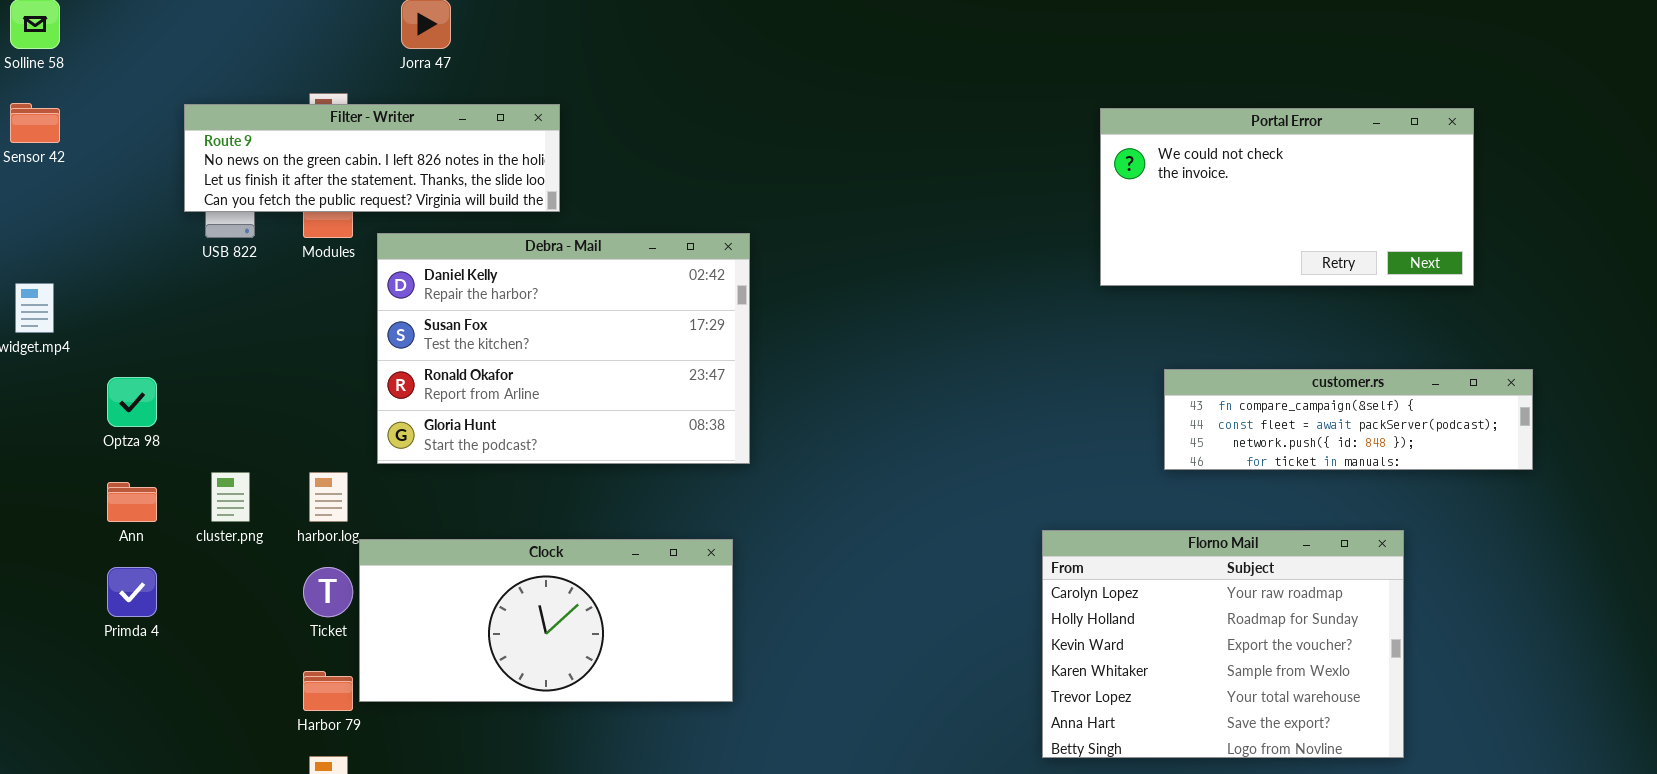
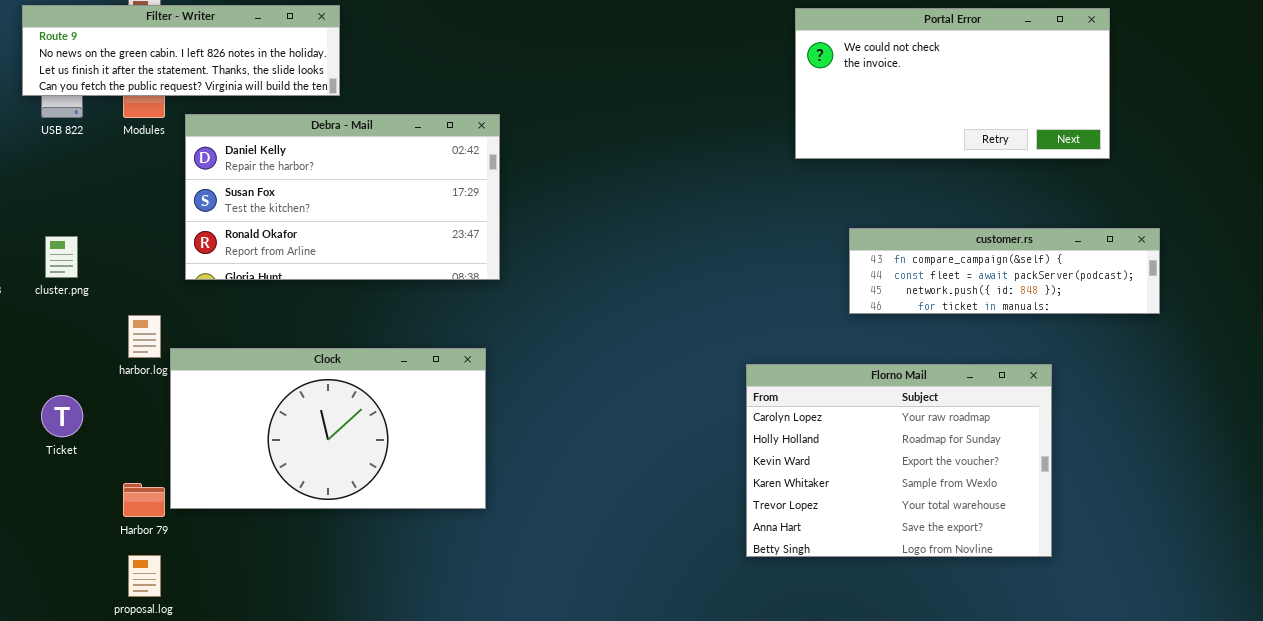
Debra - Mail: [377,233,750,464] -> [185,114,500,280], resized
cluster.png: [211,472,250,522] -> [45,236,78,278], moved
Clock: [359,539,733,702] -> [170,348,486,509], resized
Ticket: [303,567,353,617] -> [41,395,83,437], moved

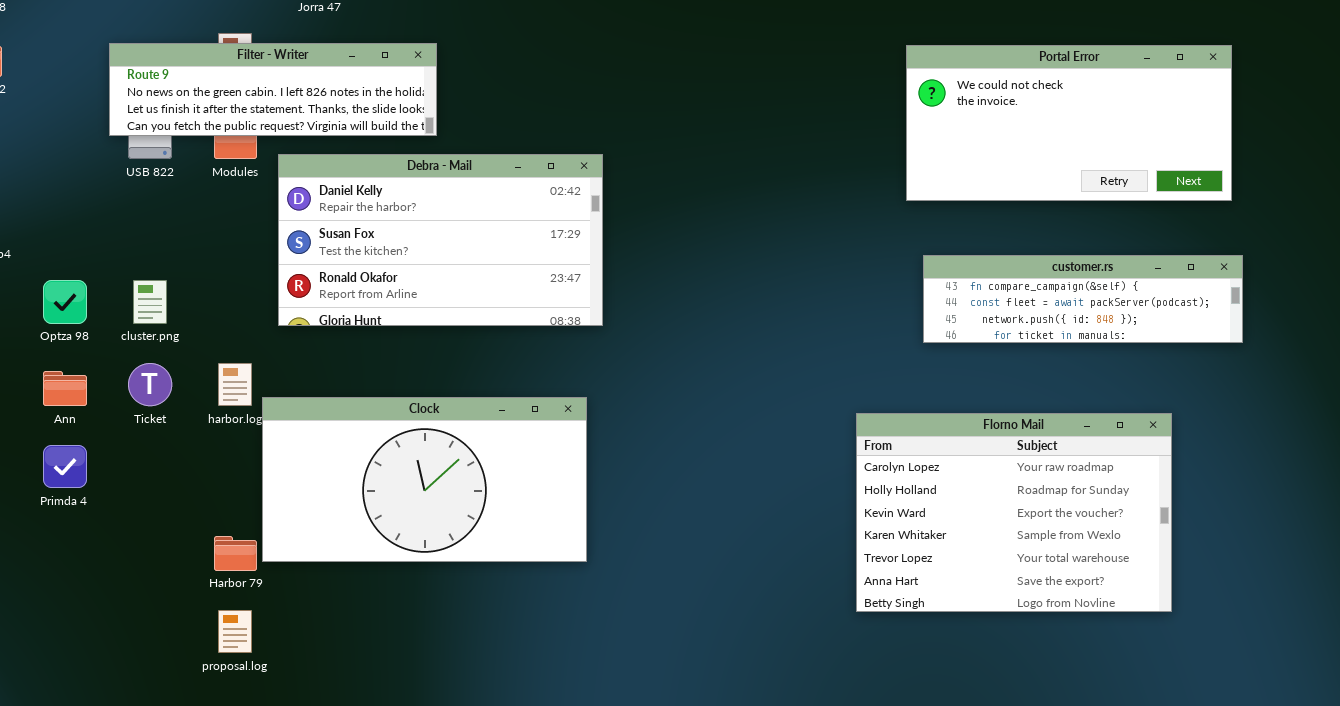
customer.rs: [849,228,1160,314] -> [923,255,1243,343], moved
Ticket: [41,395,83,437] -> [128,363,172,406], moved

